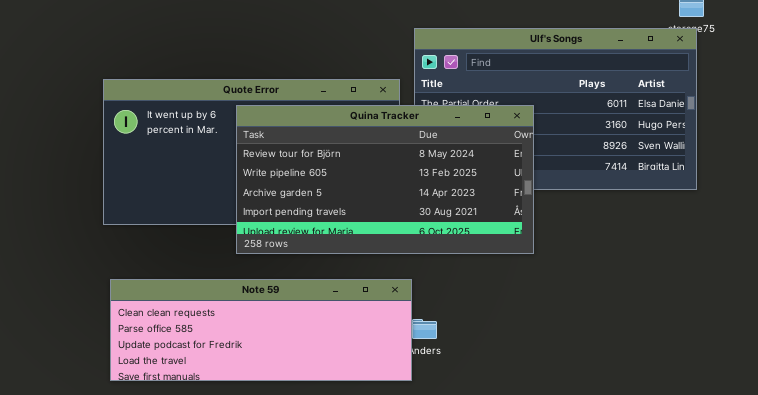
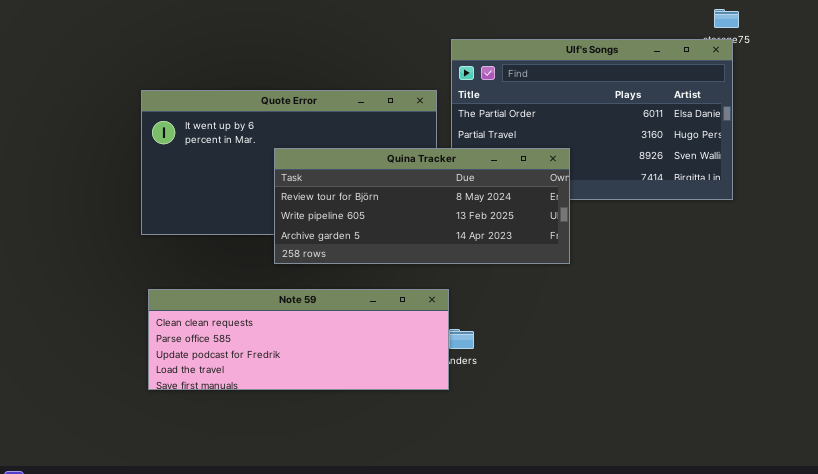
Quina Tracker: [236,105,534,254] -> [274,148,570,264], resized

